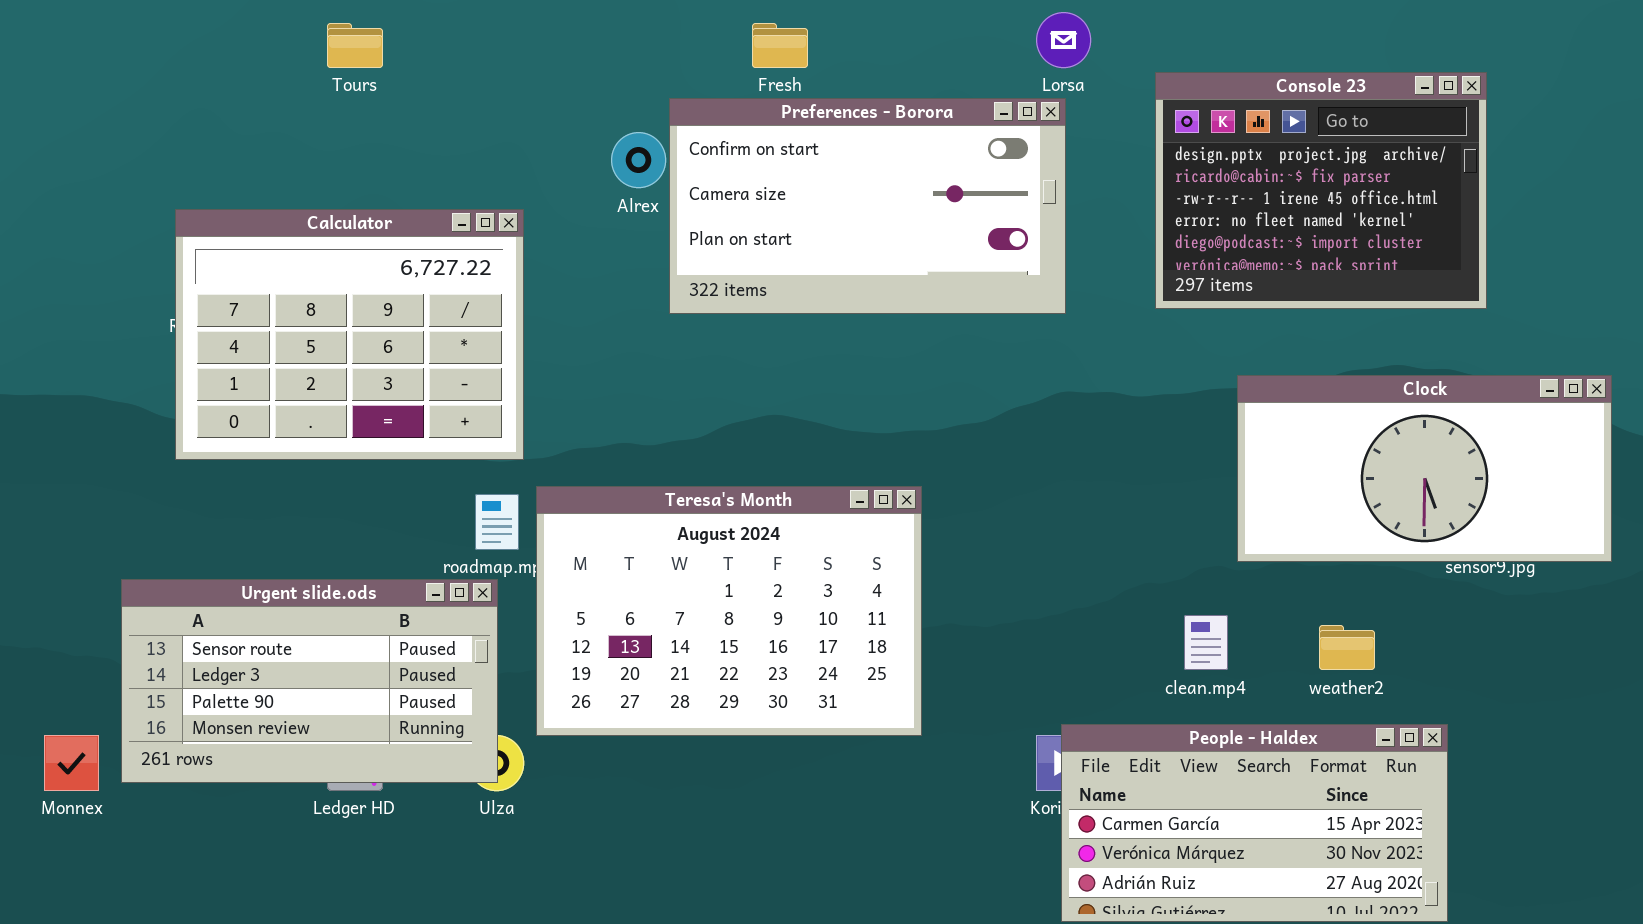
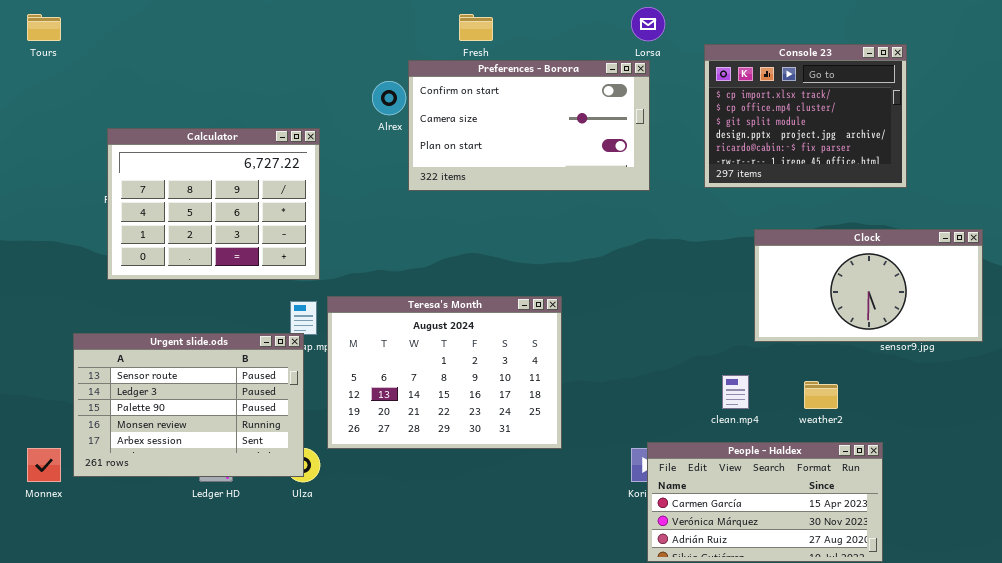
Tours: [327,23,383,68] -> [27,14,61,41], moved
Console 23: [1155,72,1487,309] -> [704,44,907,188], scrolled up 3 rows
Urgent slide.ods: [121,579,498,783] -> [73,333,304,477], resized

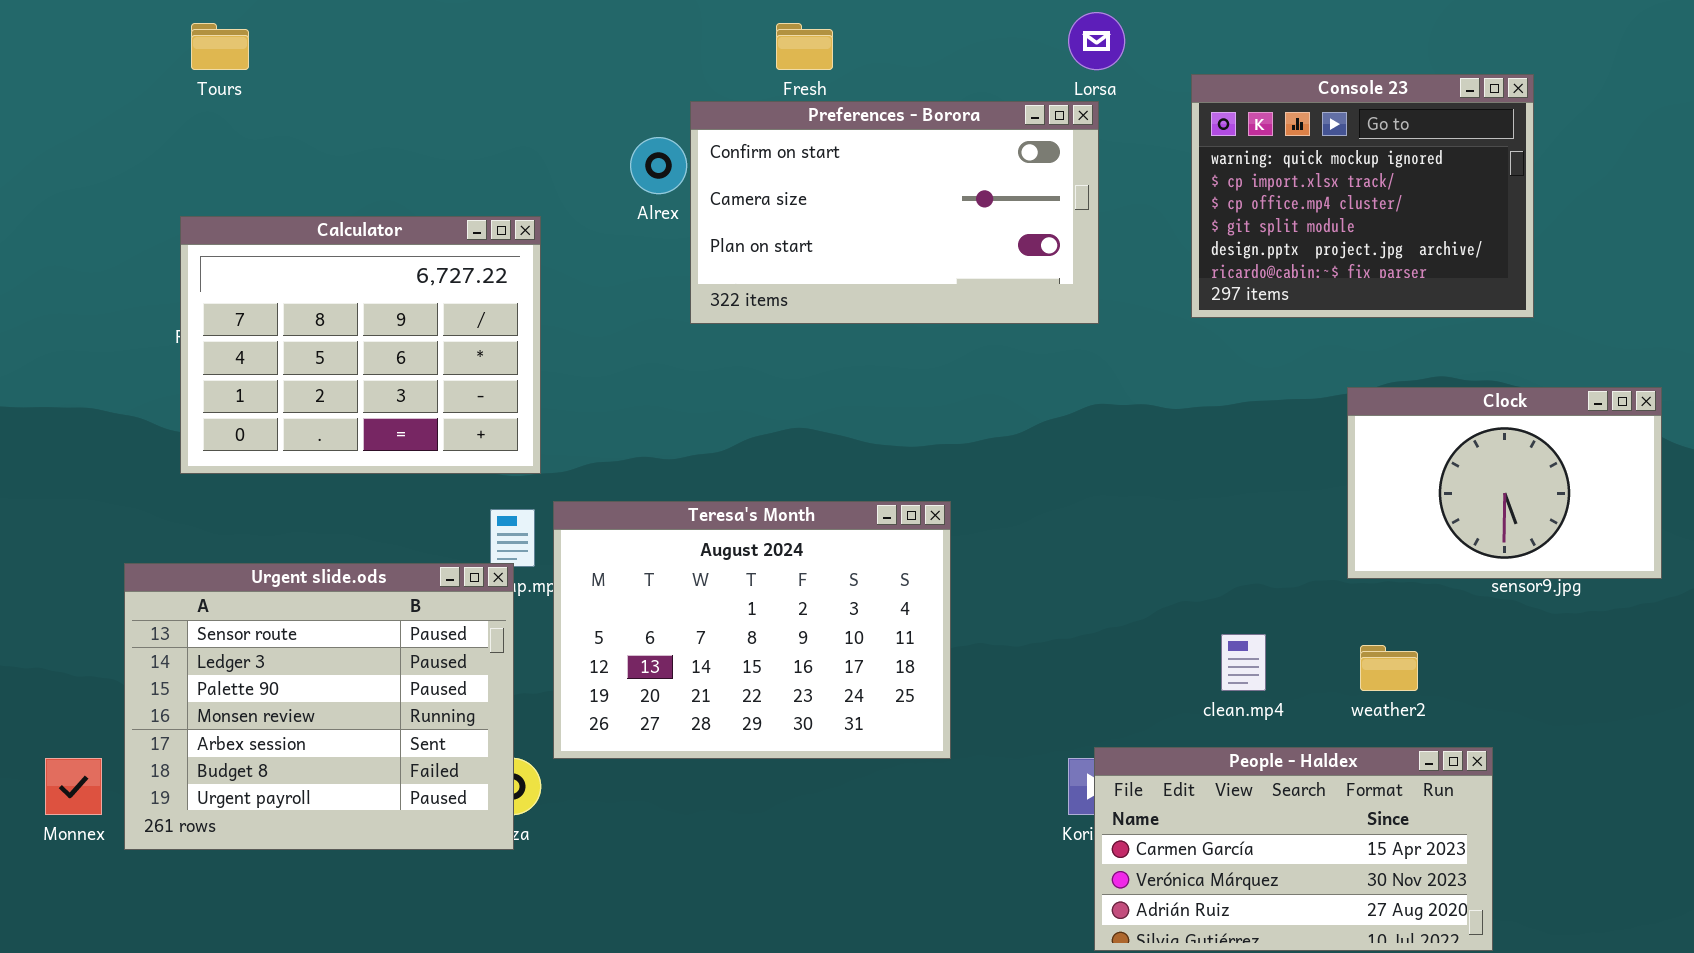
Tours: [27,14,61,41] -> [191,23,249,70], moved
Console 23: [704,44,907,188] -> [1191,74,1534,318], scrolled up 1 row
Clock: [754,229,983,342] -> [1347,387,1662,579], resized
Urgent slide.ods: [73,333,304,477] -> [124,563,514,850], resized

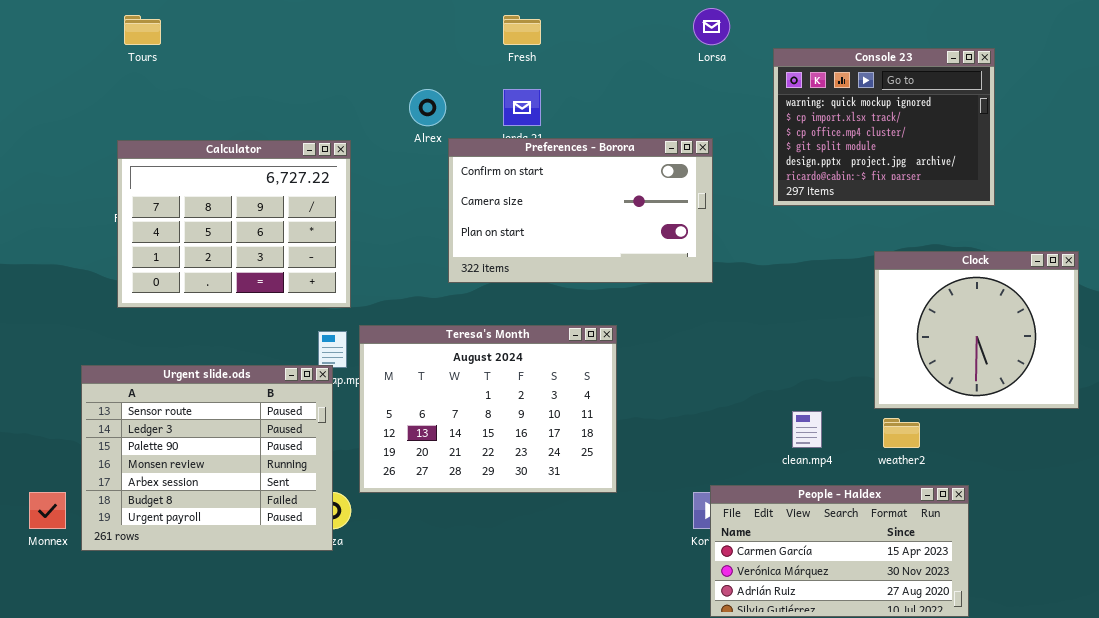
Preferences - Borora: [690,101,1099,324] -> [448,138,713,283], moved
Clock: [1347,387,1662,579] -> [874,251,1079,409], resized

